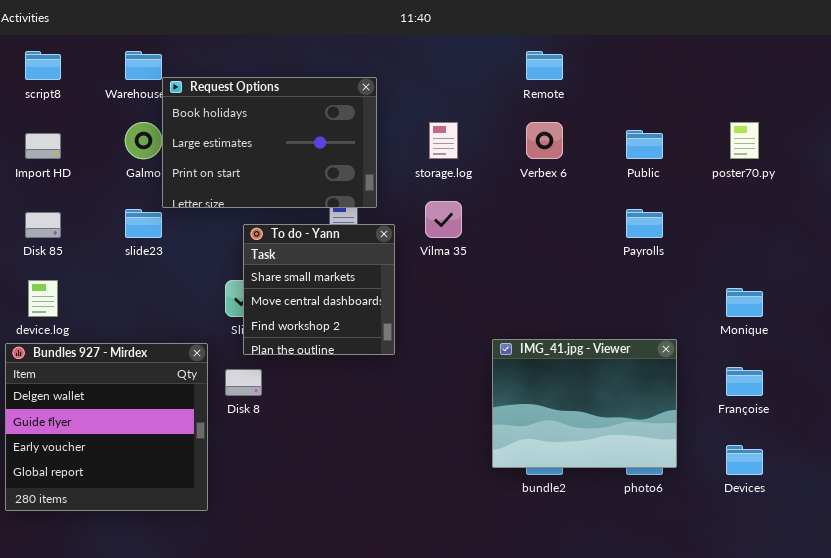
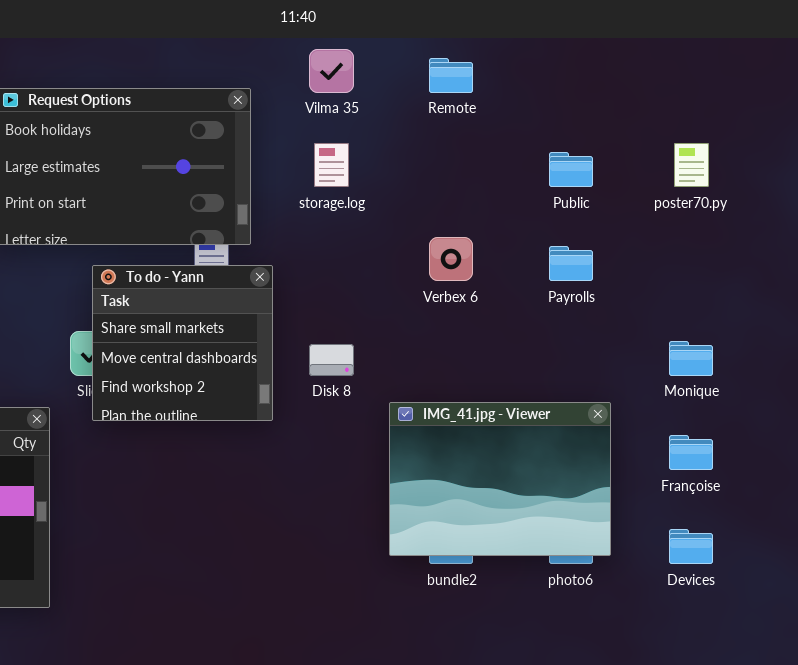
Verbex 6: [526,122,563,159] -> [429,237,473,281], moved
Vilma 35: [425,201,462,238] -> [309,49,354,93], moved
Disk 8: [225,369,262,396] -> [309,344,354,376], moved

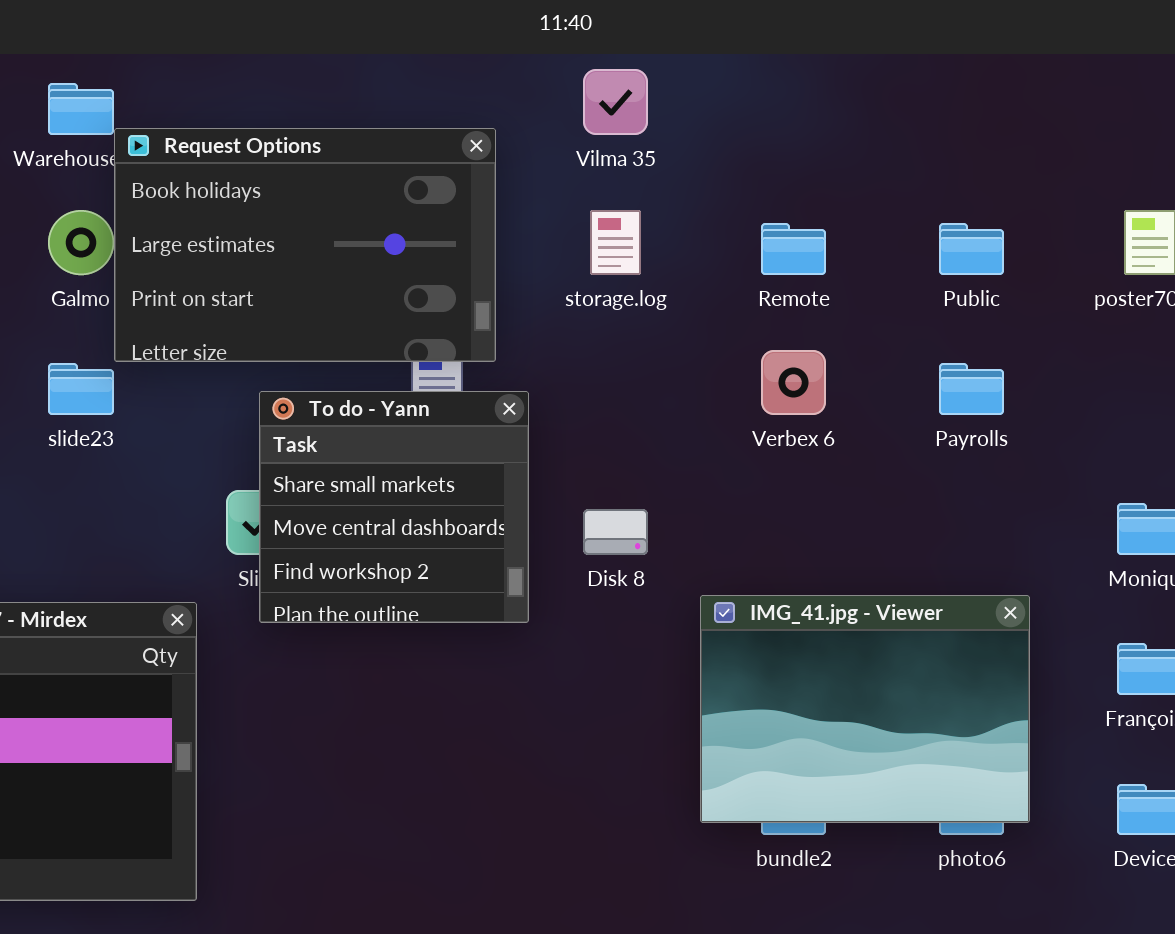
Remote: [429,58,473,93] -> [761,223,826,275], moved

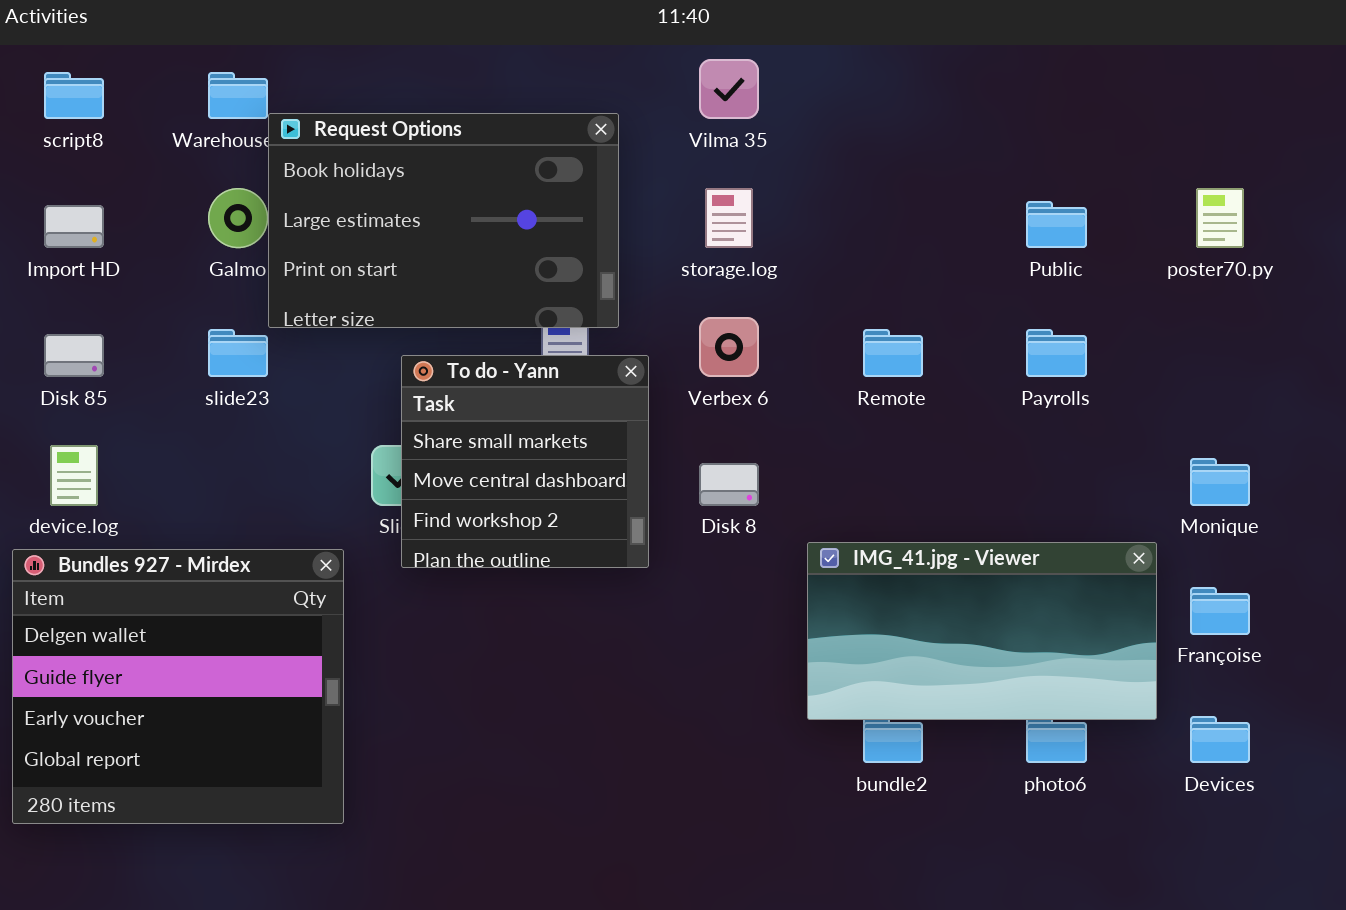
Remote: [761,223,826,275] -> [863,329,923,377], moved
Verbex 6: [761,350,826,415] -> [699,317,759,377], moved
IMG_41.jpg - Viewer: [700,595,1030,823] -> [807,542,1157,720], resized

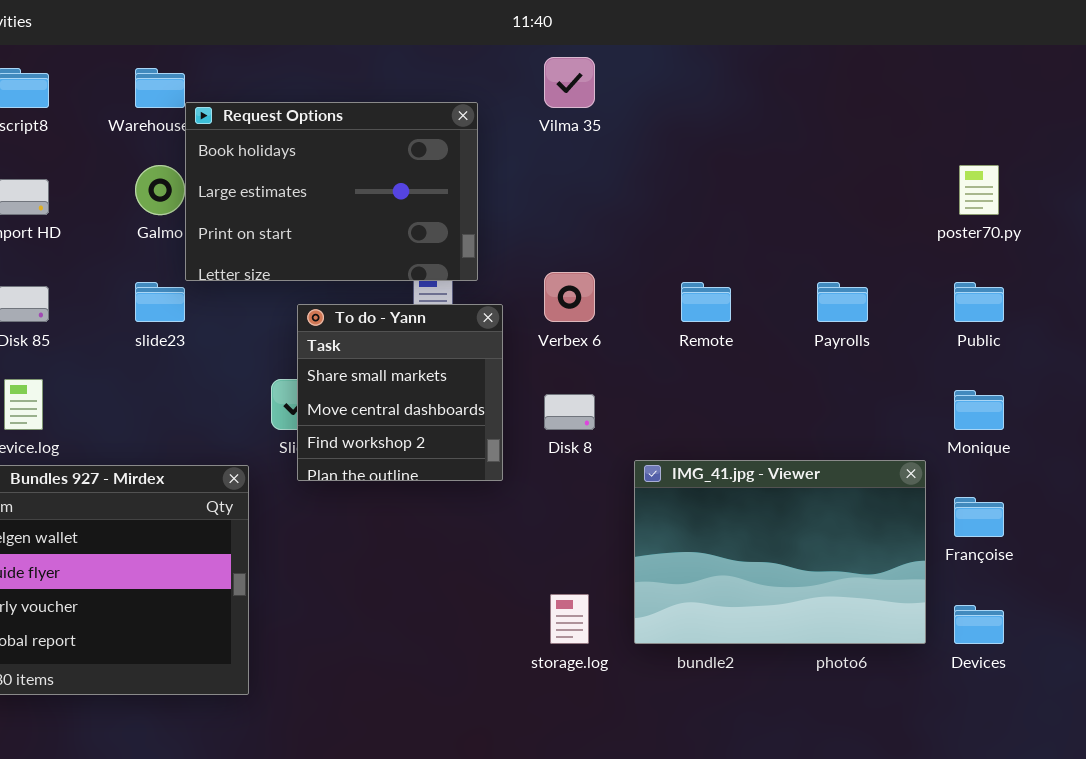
storage.log: [705,188,753,248] -> [550,594,589,644], moved
Public: [1026,201,1087,248] -> [954,282,1004,322], moved
IMG_41.jpg - Viewer: [807,542,1157,720] -> [634,460,926,644], resized

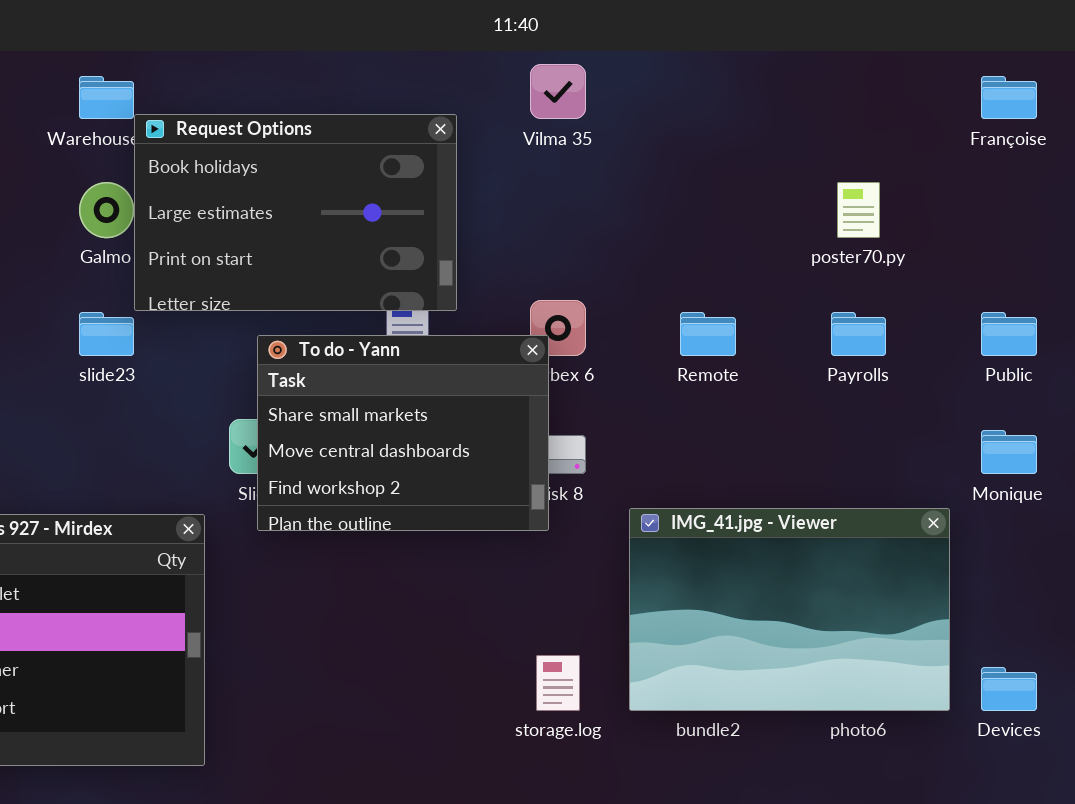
poster70.py: [959,165,999,215] -> [837,182,880,238], moved
To do - Yann: [297,304,503,481] -> [257,335,549,531], resized
Françoise: [954,497,1004,537] -> [981,76,1037,119], moved

